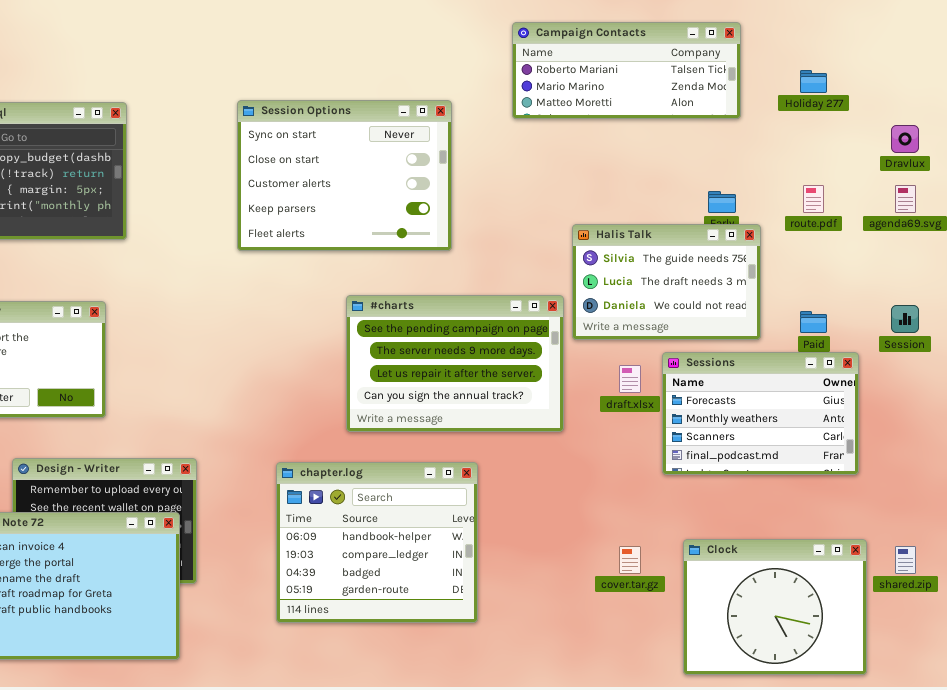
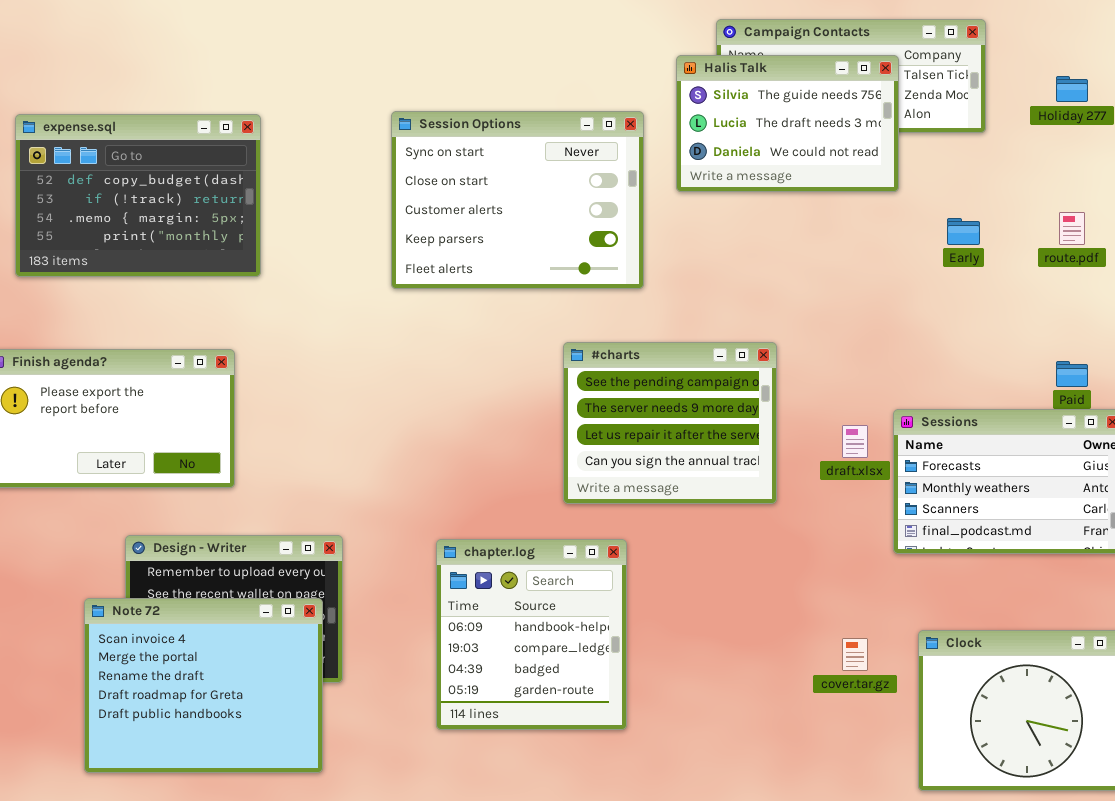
Halis Talk: [572,224,761,340] -> [676,55,899,192], moved
#charts: [346,295,564,432] -> [563,342,777,504], resized
chapter.log: [276,462,478,623] -> [436,539,627,730], resized

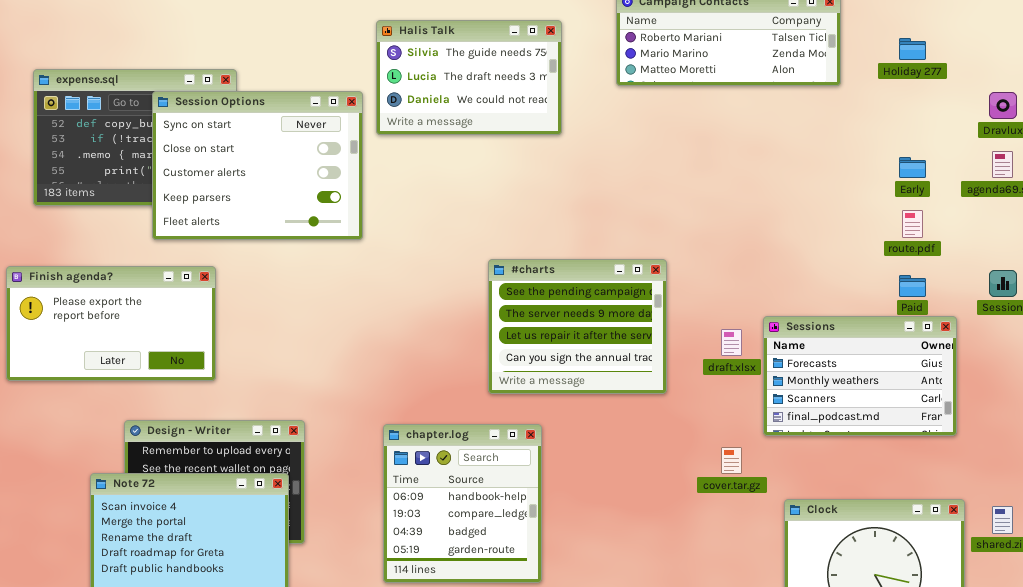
Halis Talk: [676,55,899,192] -> [376,20,562,135], moved
Session Options: [391,111,644,289] -> [152,91,363,240], moved
route.pdf: [1059,212,1085,245] -> [902,210,923,238], moved
Early: [947,218,980,245] -> [899,157,926,178], moved
cover.tar.gz: [842,638,868,671] -> [721,447,742,474], moved

